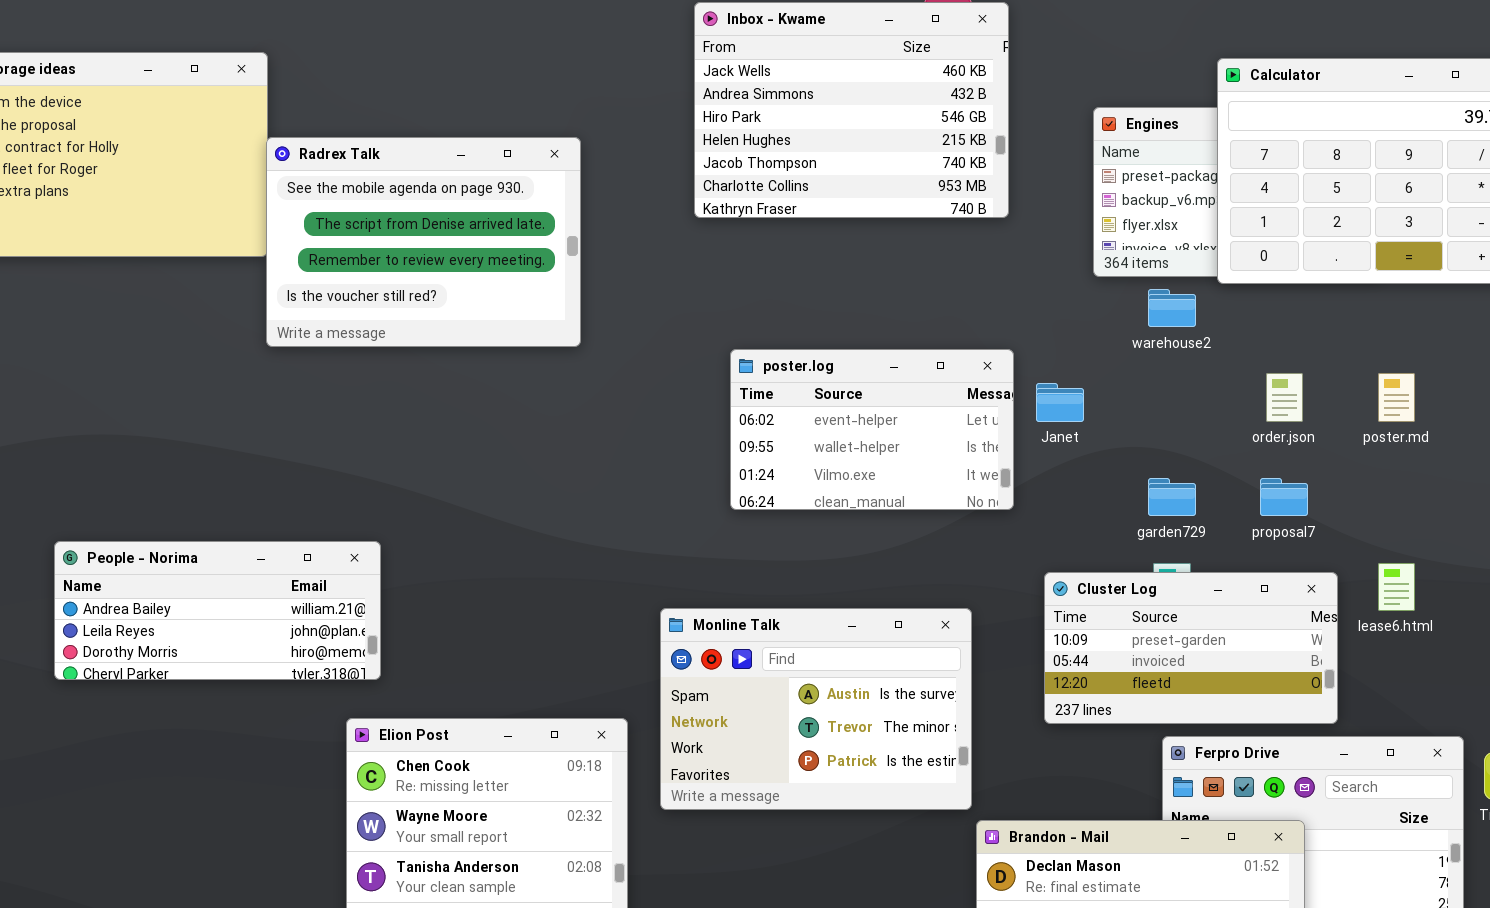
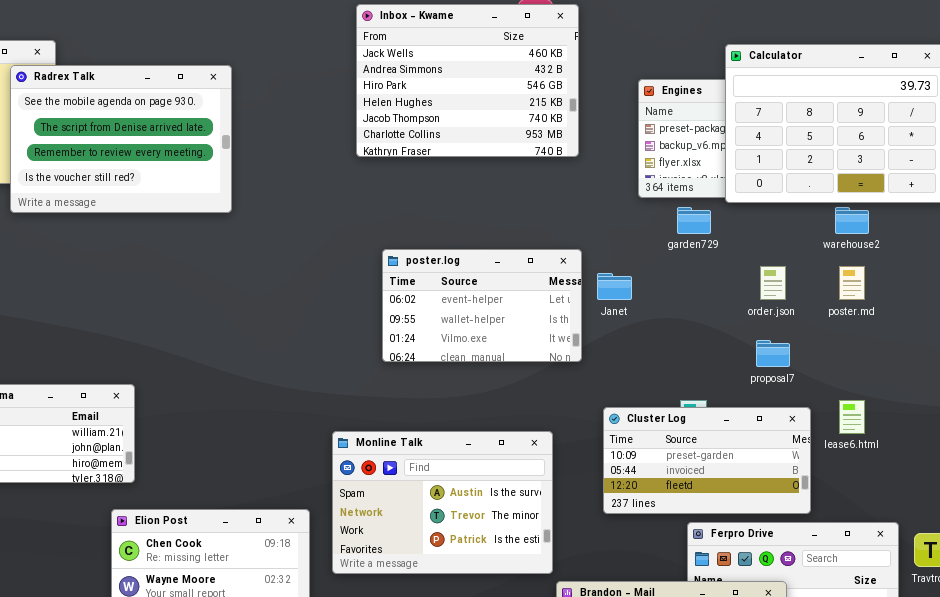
Radrex Talk: [266,137,581,347] -> [10,65,232,213], moved
warehouse2: [1148,289,1196,327] -> [835,207,869,234], moved
garden729: [1148,478,1196,516] -> [677,207,711,234], moved

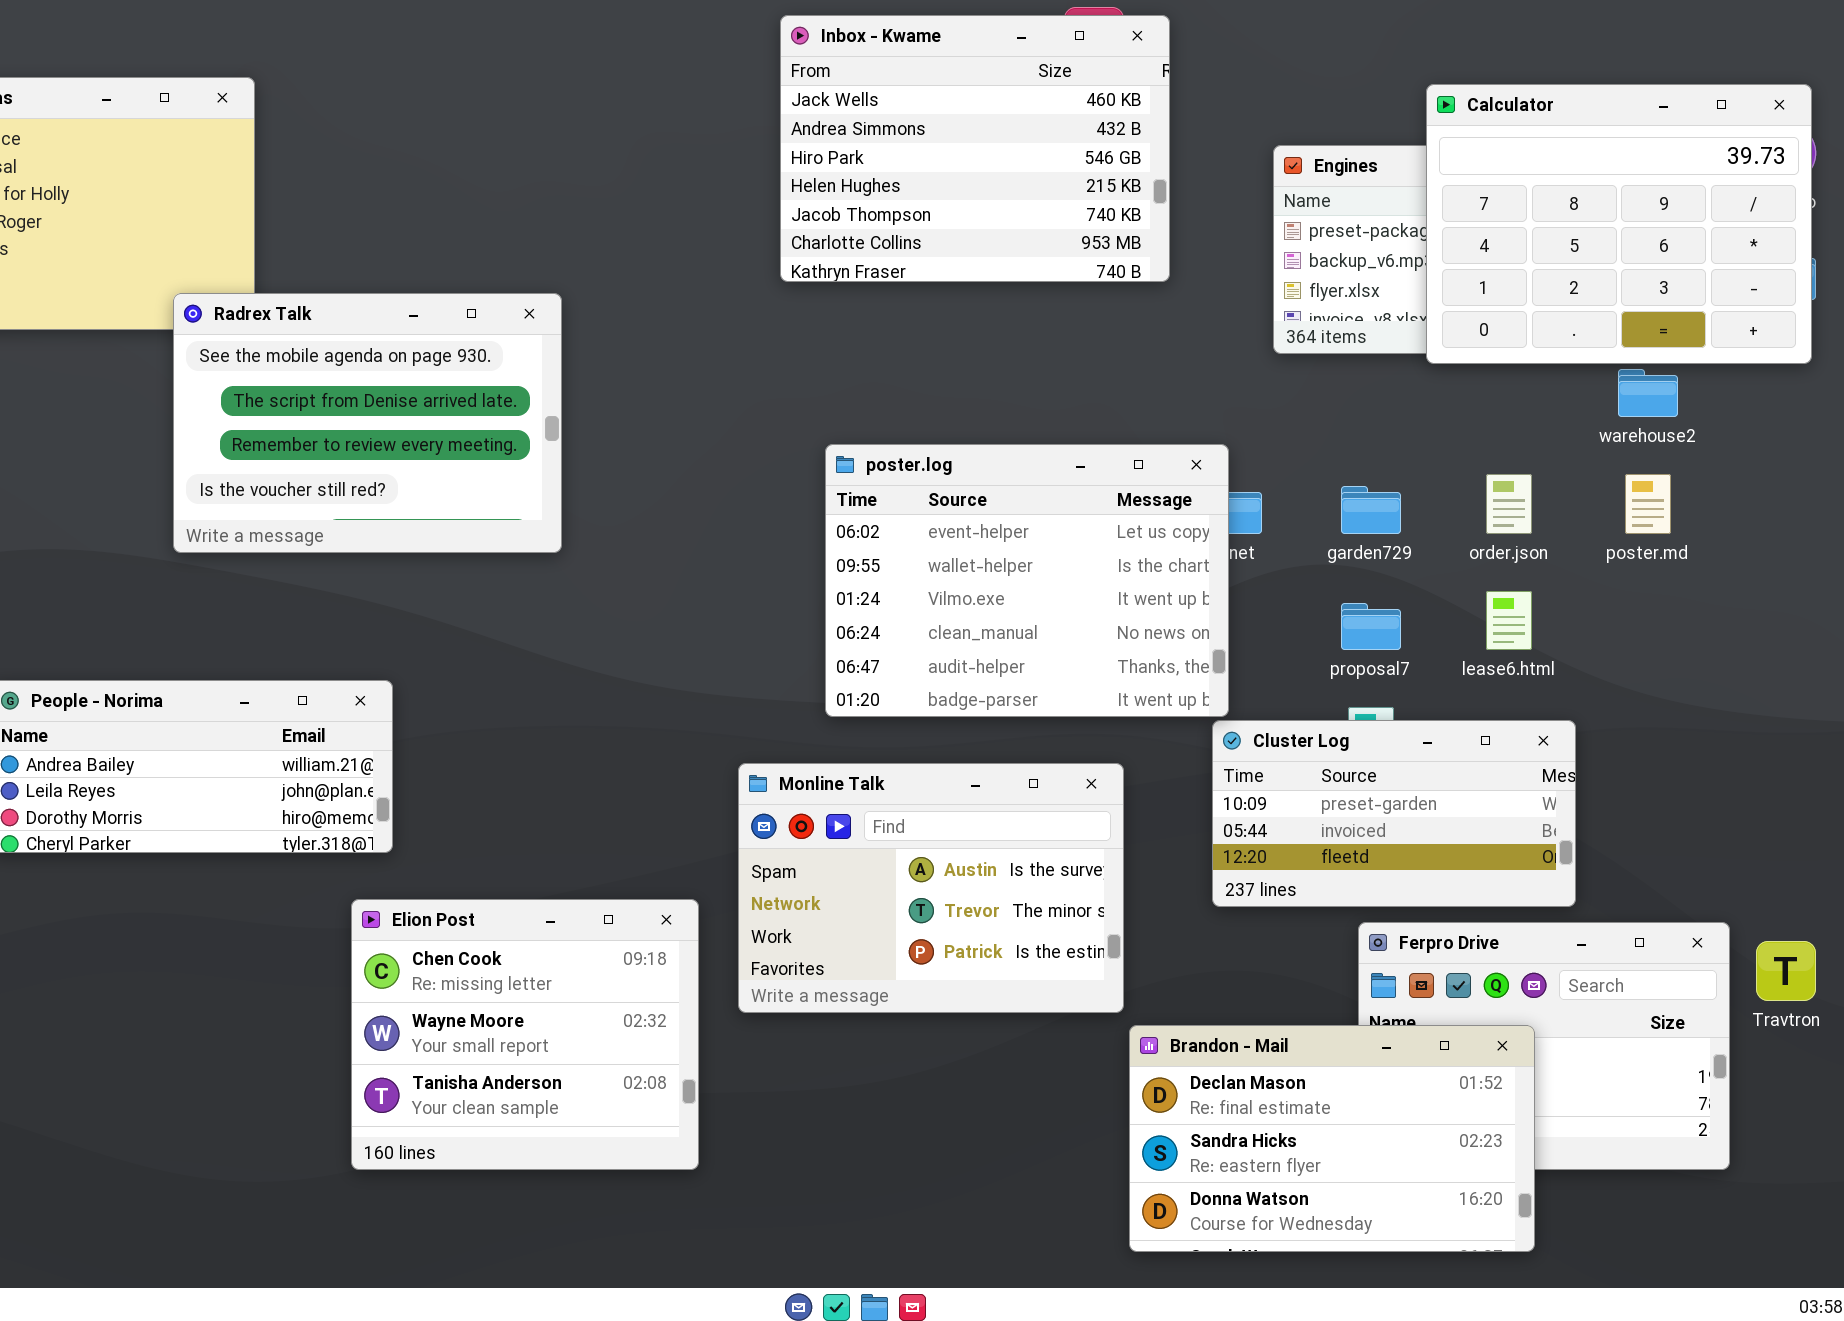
Radrex Talk: [10,65,232,213] -> [173,293,562,553], moved
garden729: [677,207,711,234] -> [1341,486,1401,534], moved
poster.log: [382,249,582,362] -> [825,444,1229,717], resized
proposal7: [756,340,790,367] -> [1341,603,1401,650], moved
lease6.html: [839,400,865,434] -> [1486,591,1532,650], moved

